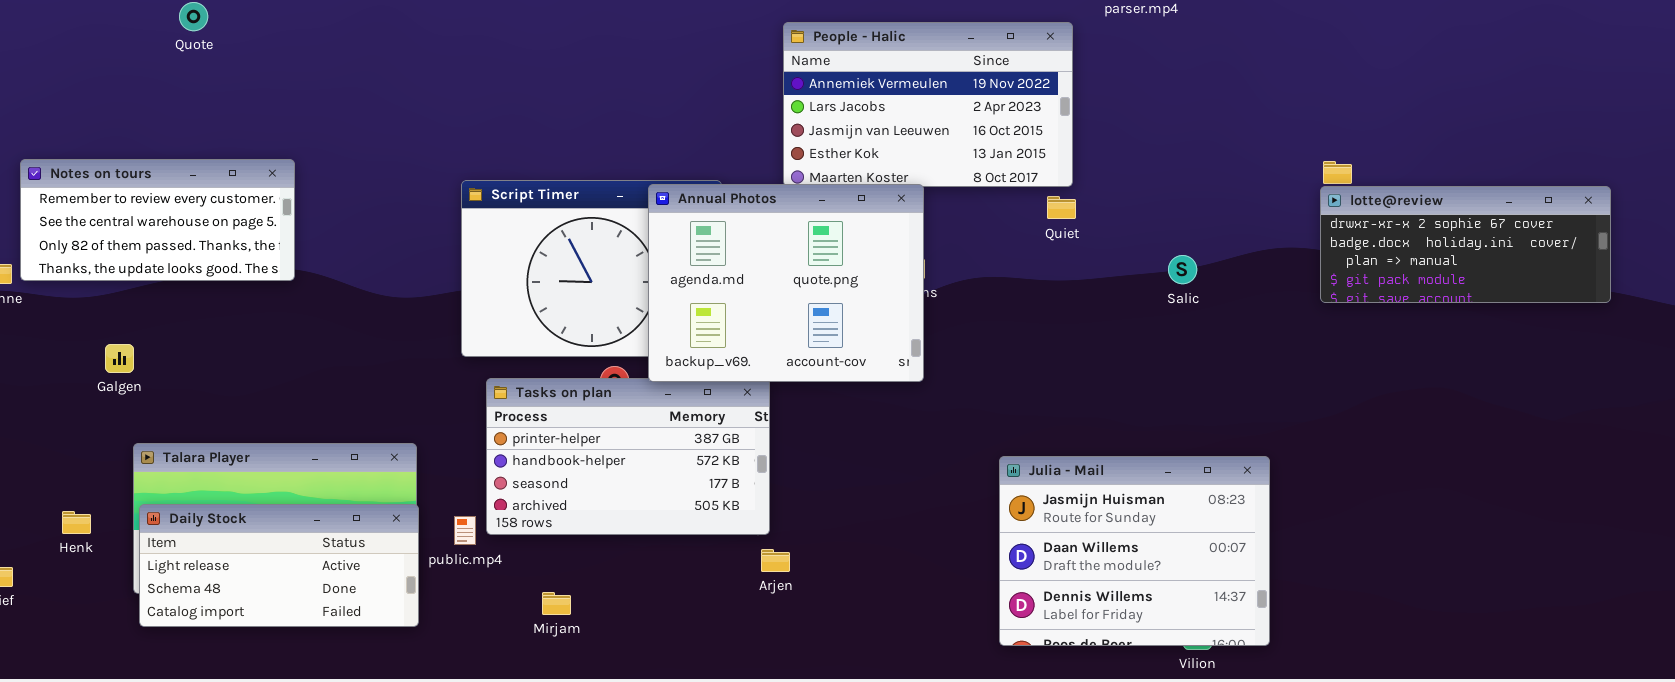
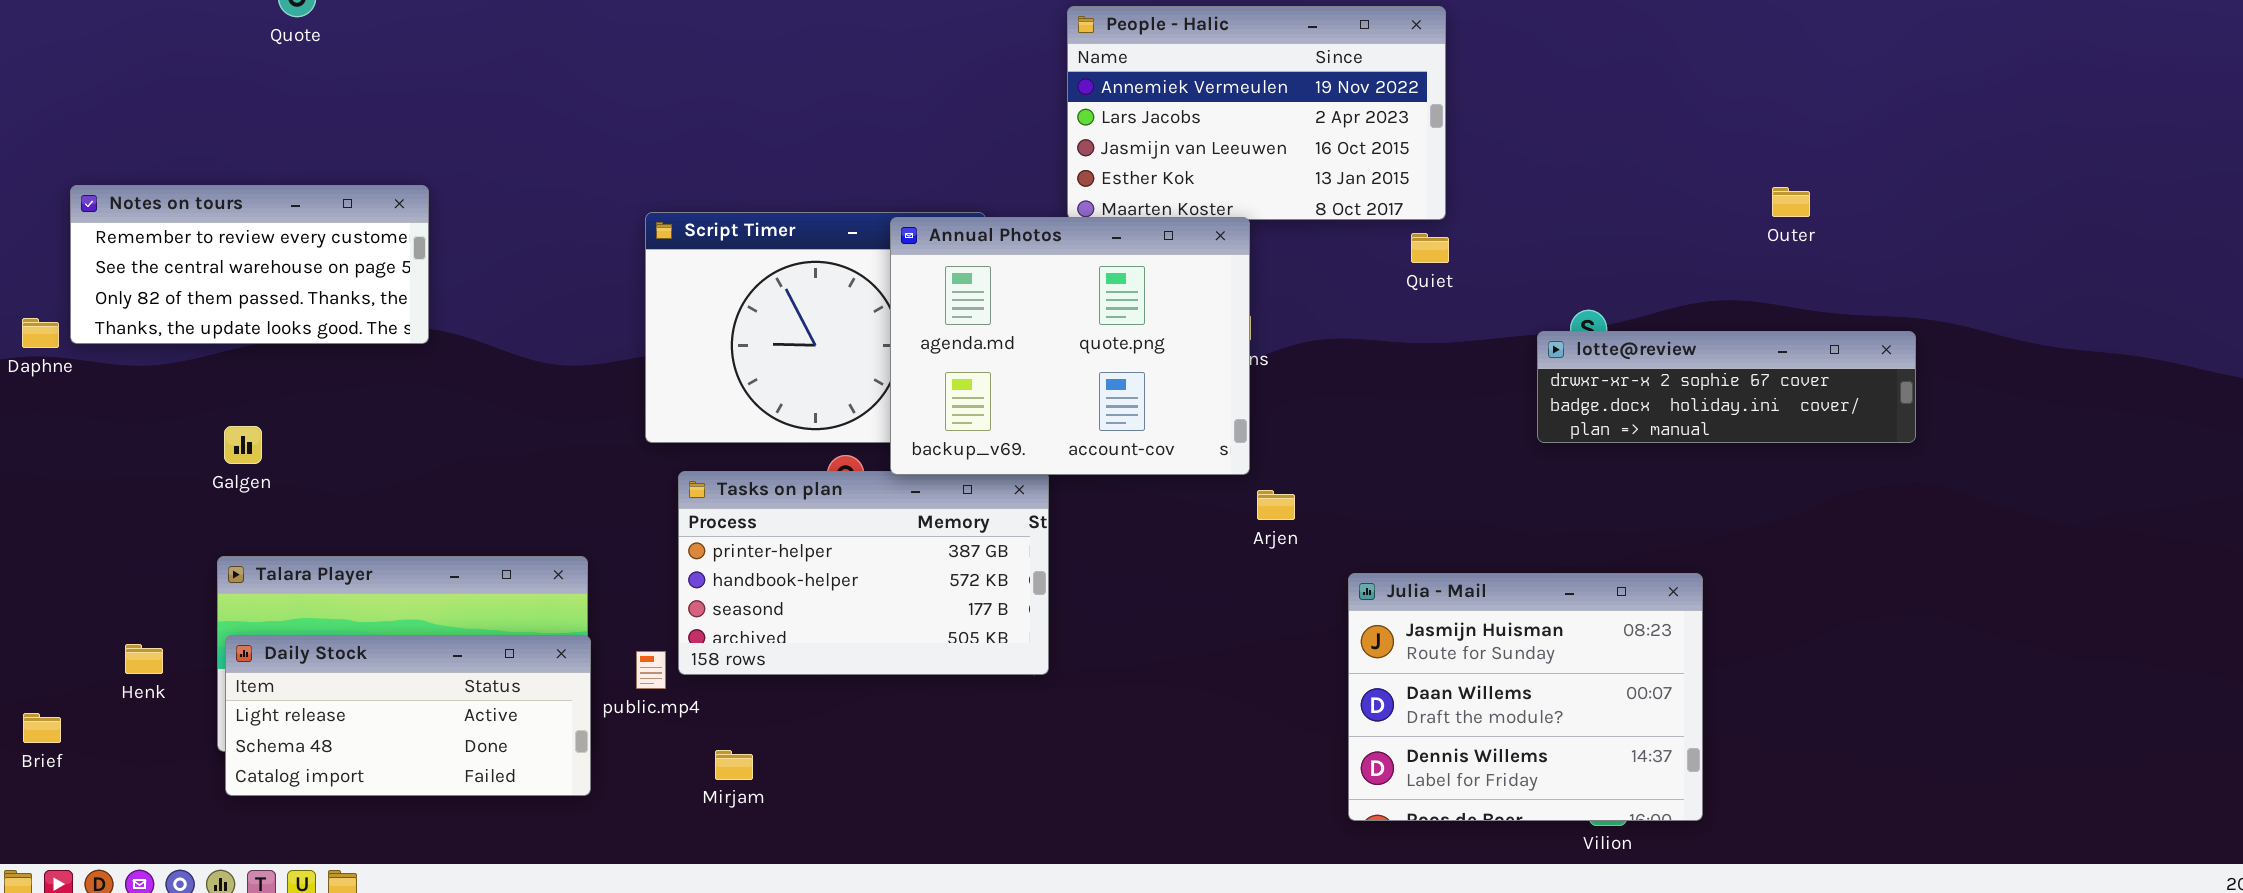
lotte@review: [1320,186,1611,303] -> [1537,331,1916,443], moved, resized
Galgen: [105,344,134,373] -> [224,426,262,464], moved
Arjen: [761,549,790,572] -> [1257,490,1295,520], moved
Mirjam: [542,592,571,615] -> [715,750,753,780], moved

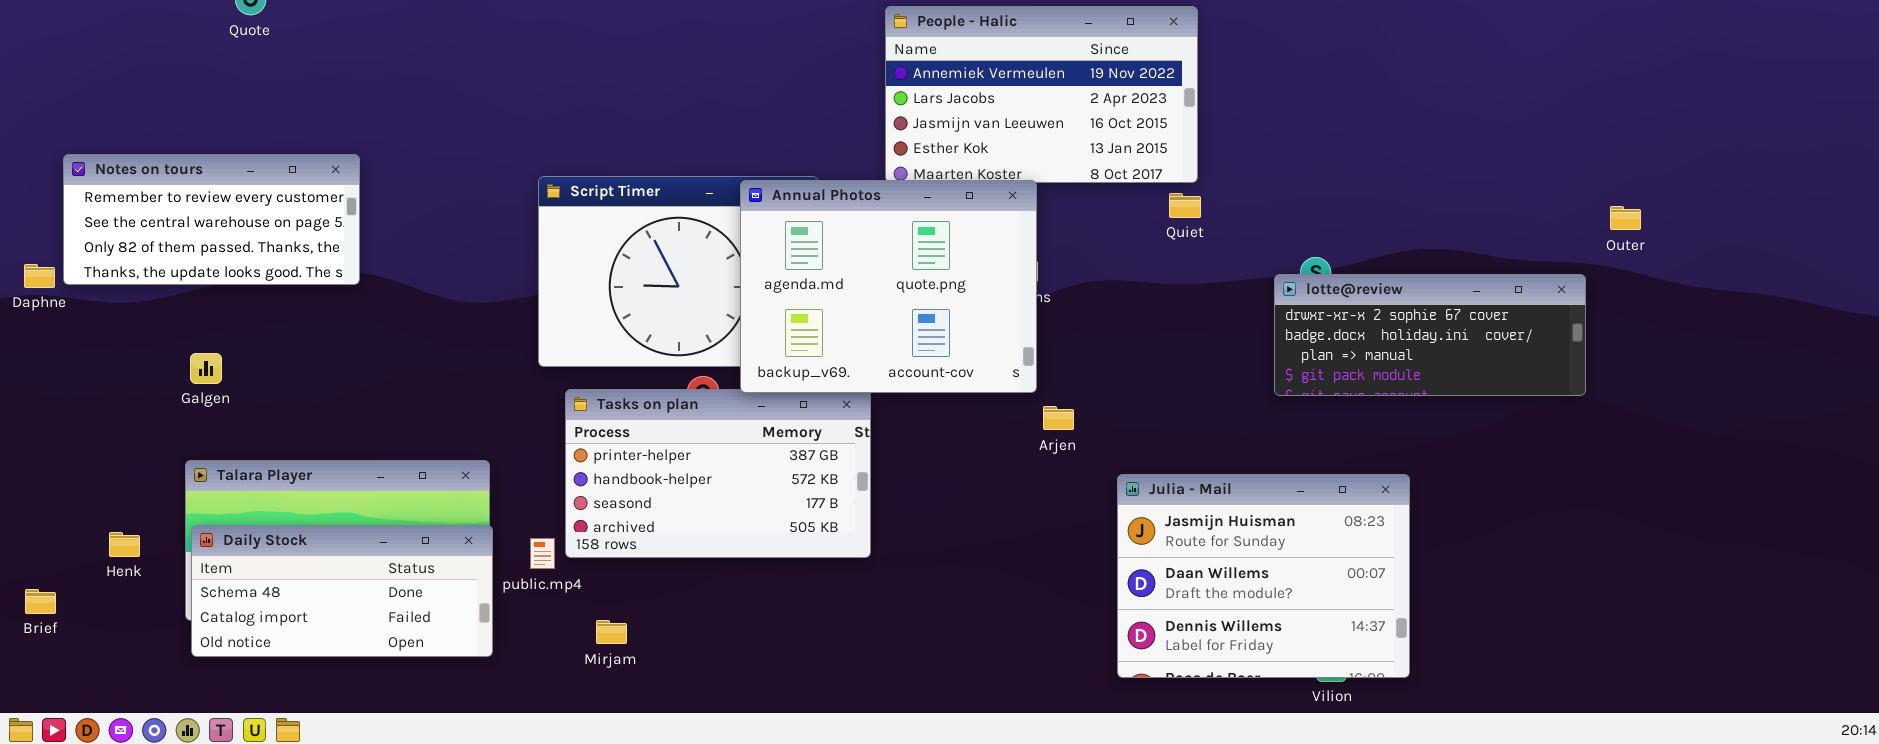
Outer: [1772,187,1810,217] -> [1610,206,1641,230], moved
lotte@review: [1537,331,1916,443] -> [1274,274,1586,396], resized
Daily Stock: [225,635,591,796] -> [191,525,493,657], scrolled down 1 row

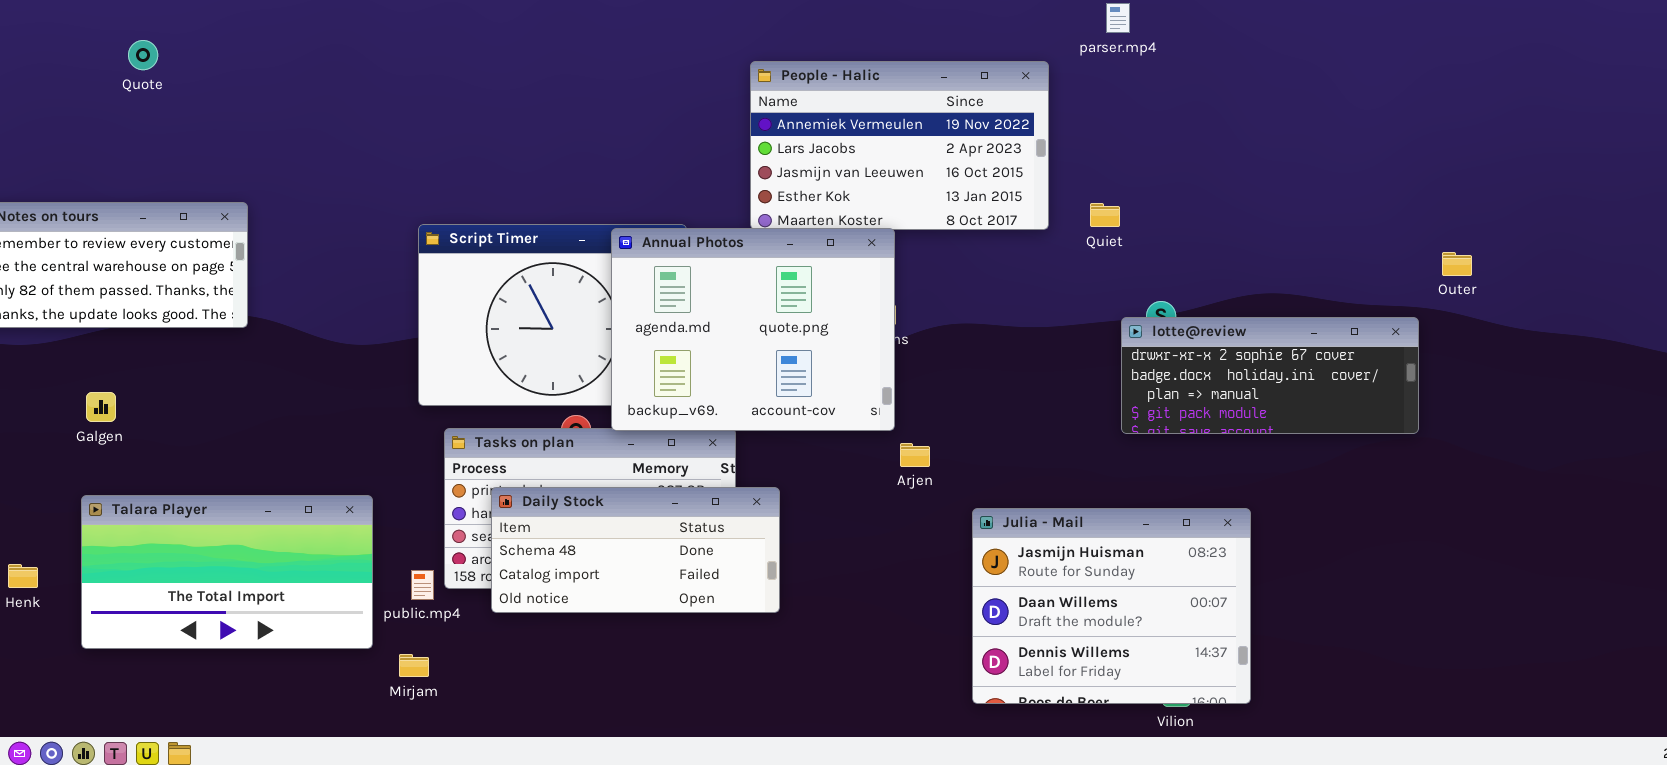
Quiet: [1169,193,1201,218] -> [1090,203,1120,227], moved
Daily Stock: [191,525,493,657] -> [491,487,780,613], moved
Mirjam: [596,620,627,644] -> [399,654,429,677], moved

